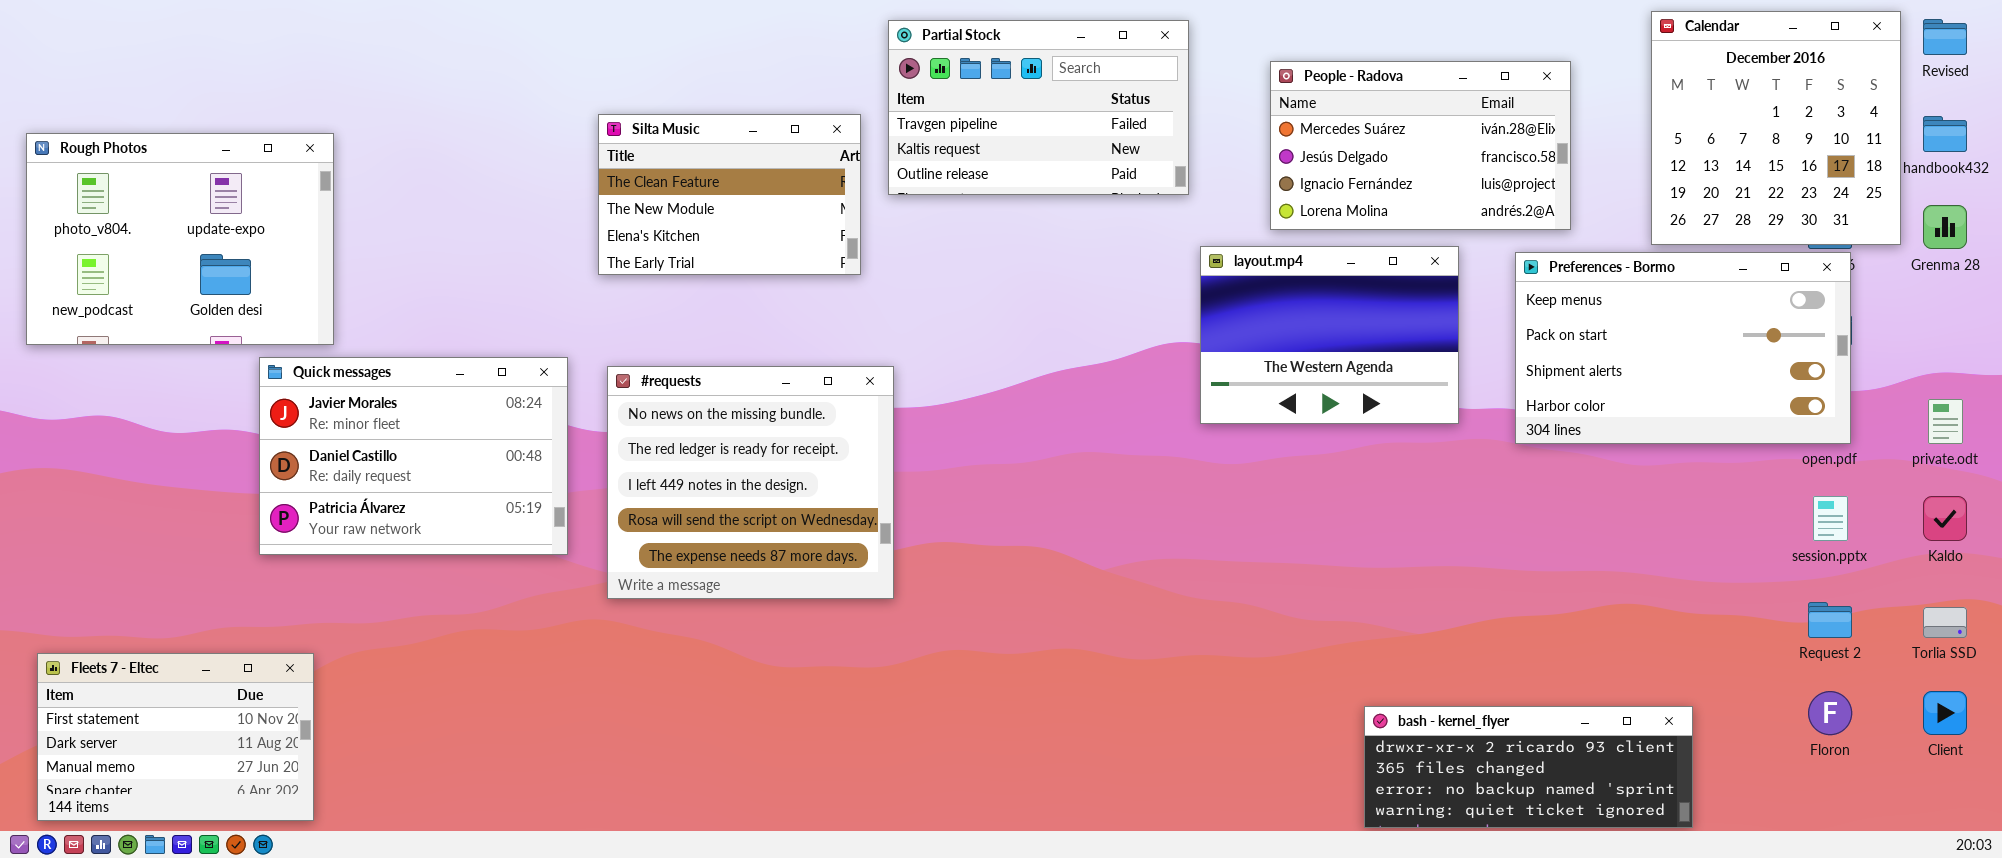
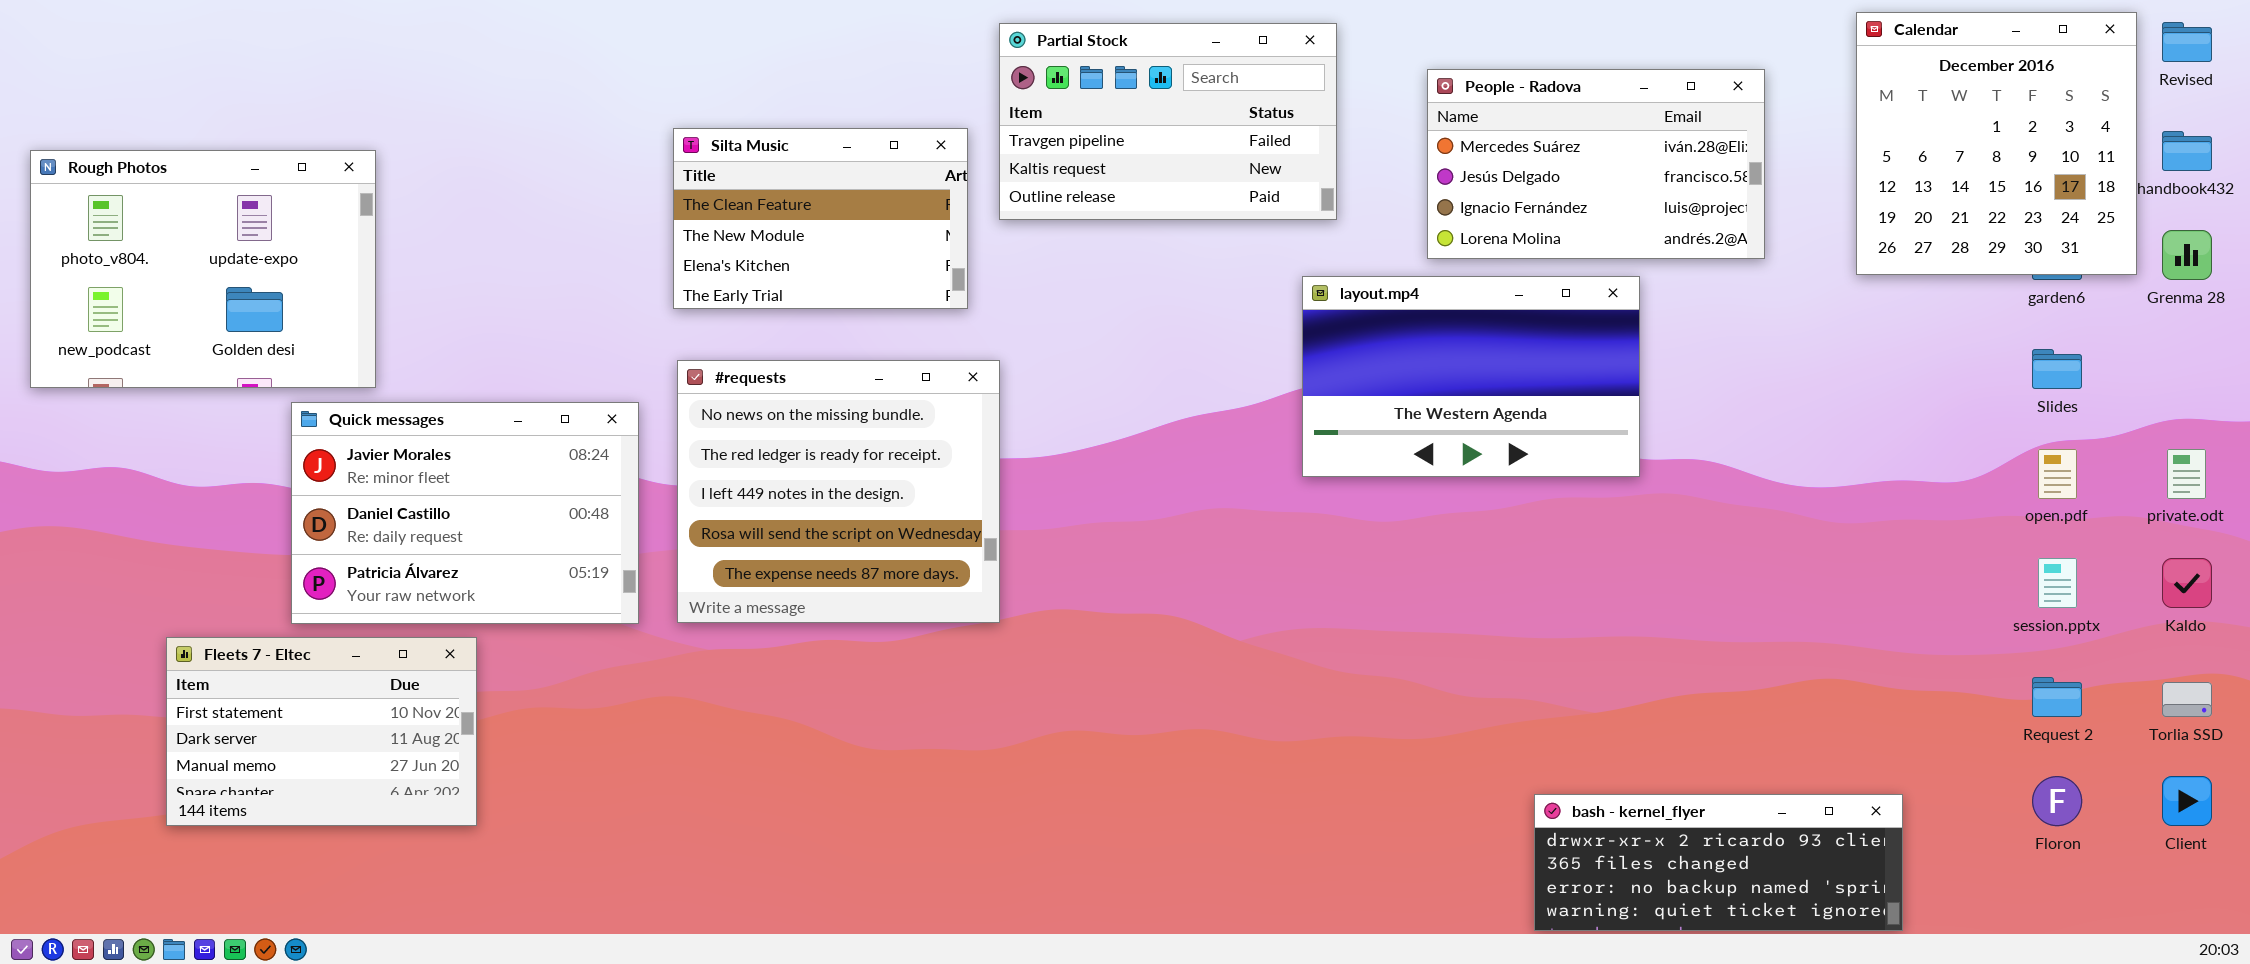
layout.mp4: [1200,246,1459,424] -> [1302,276,1640,477], resized
Preferences - Bormo: [1515,252,1851,444] -> none, closed
#requests: [607,366,894,599] -> [677,360,1000,623], moved
Fleets 7 - Eltec: [37,653,314,821] -> [166,637,477,826], moved

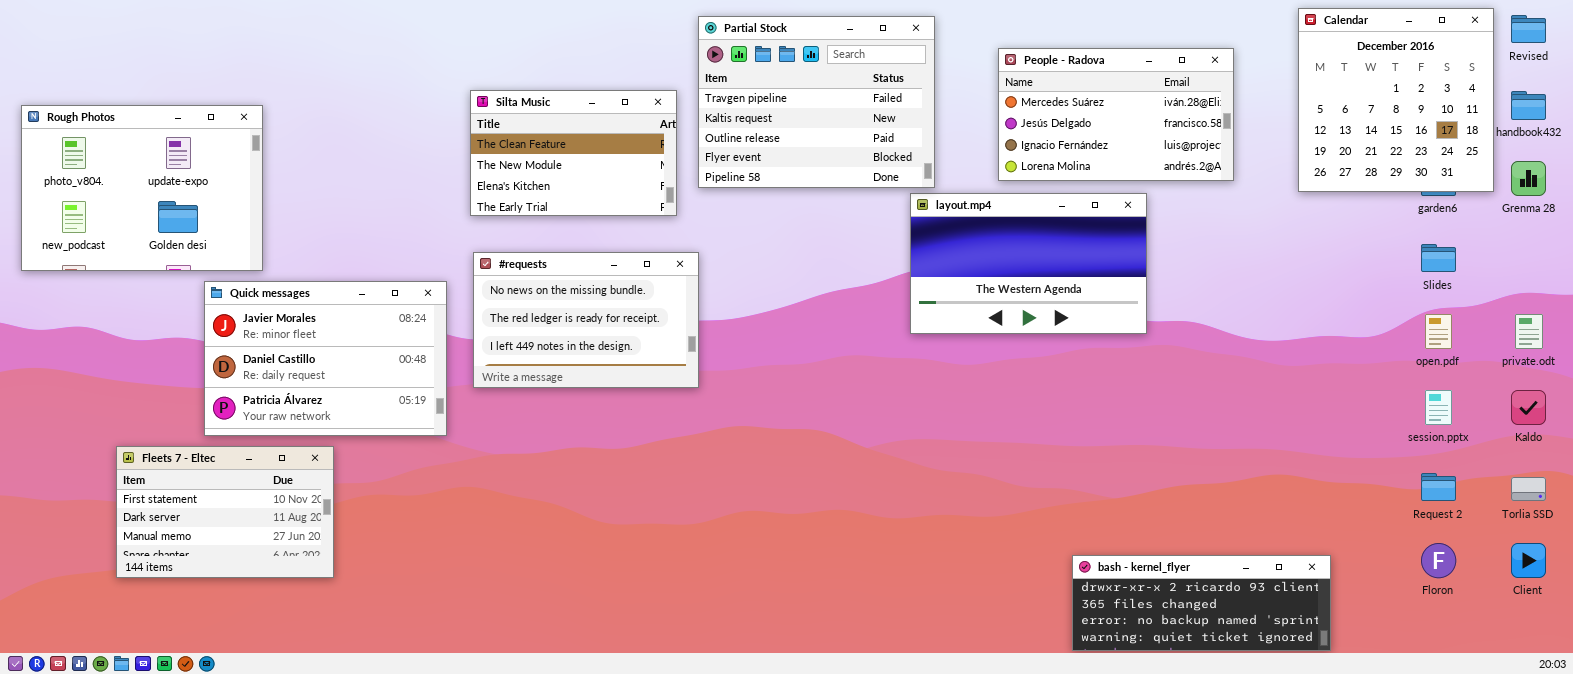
Partial Stock: [999,23,1337,220] -> [698,16,935,188], resized
#requests: [677,360,1000,623] -> [473,252,699,388], resized

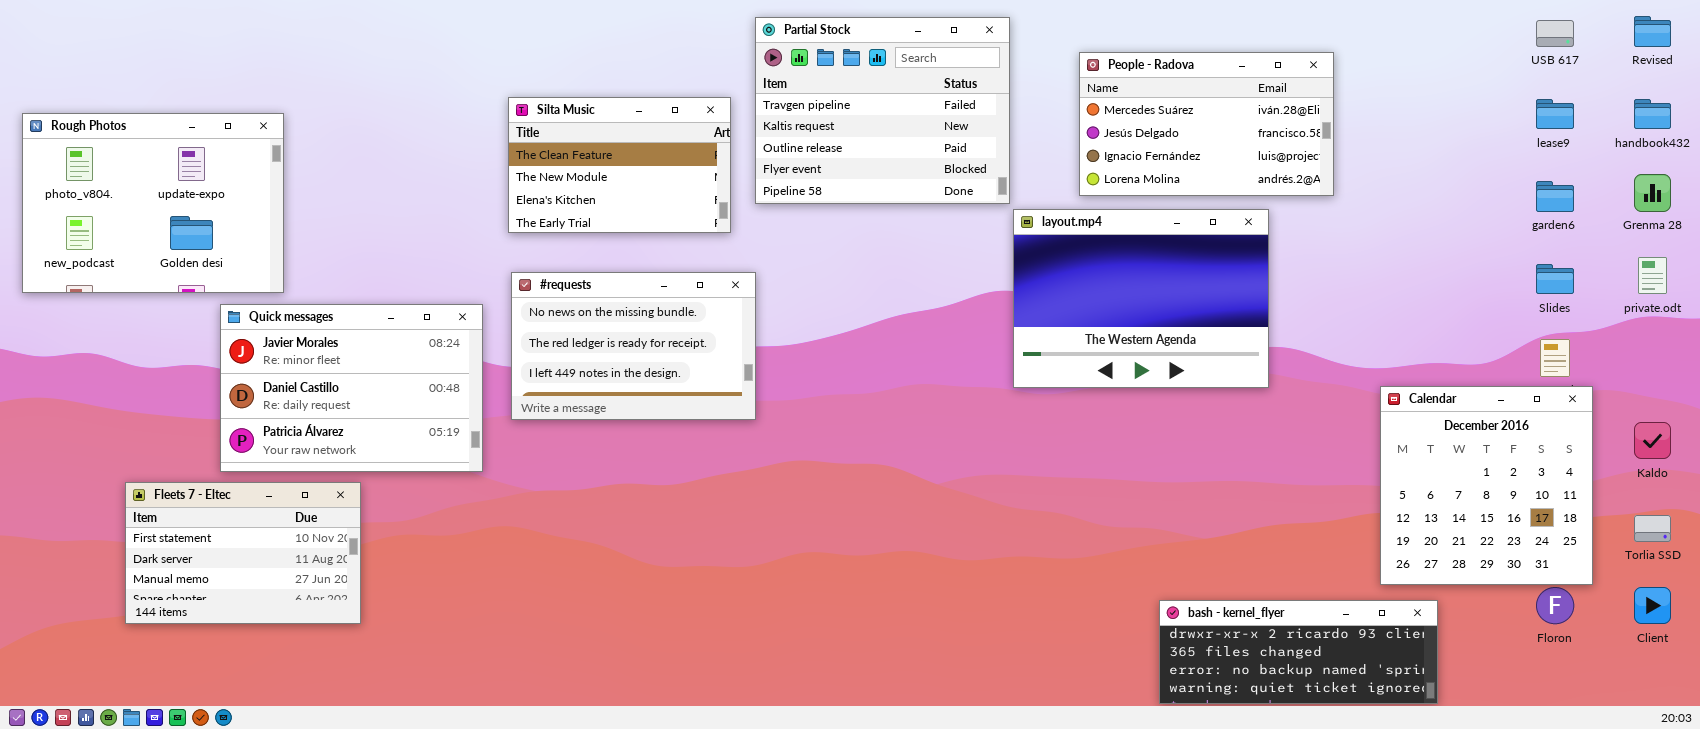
Calendar: [1298,8,1494,192] -> [1380,386,1593,585], moved
layout.mp4: [910,193,1147,334] -> [1013,209,1269,388], moved, resized
private.odt: [1515,314,1543,349] -> [1638,257,1667,294], moved

